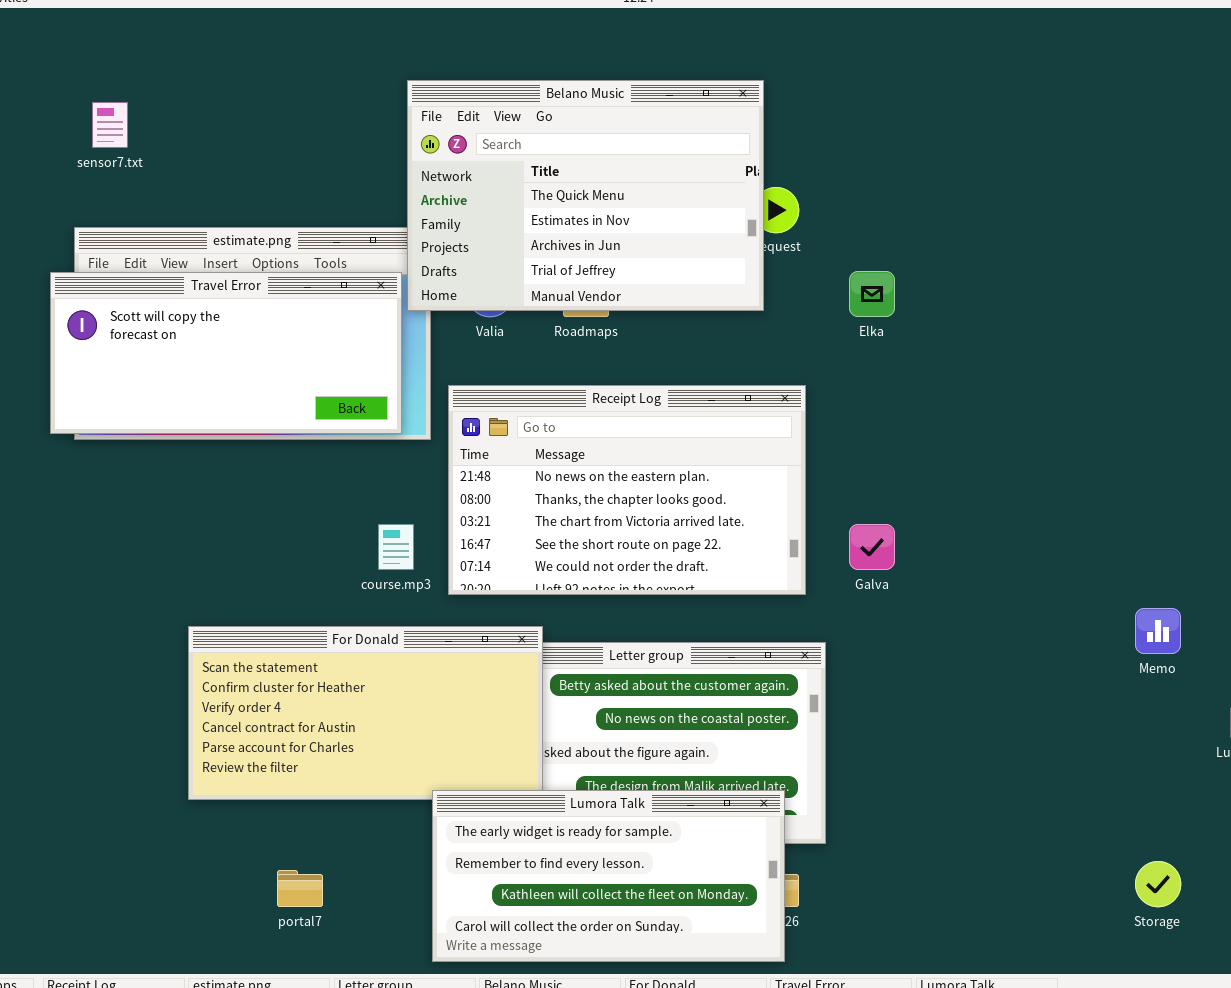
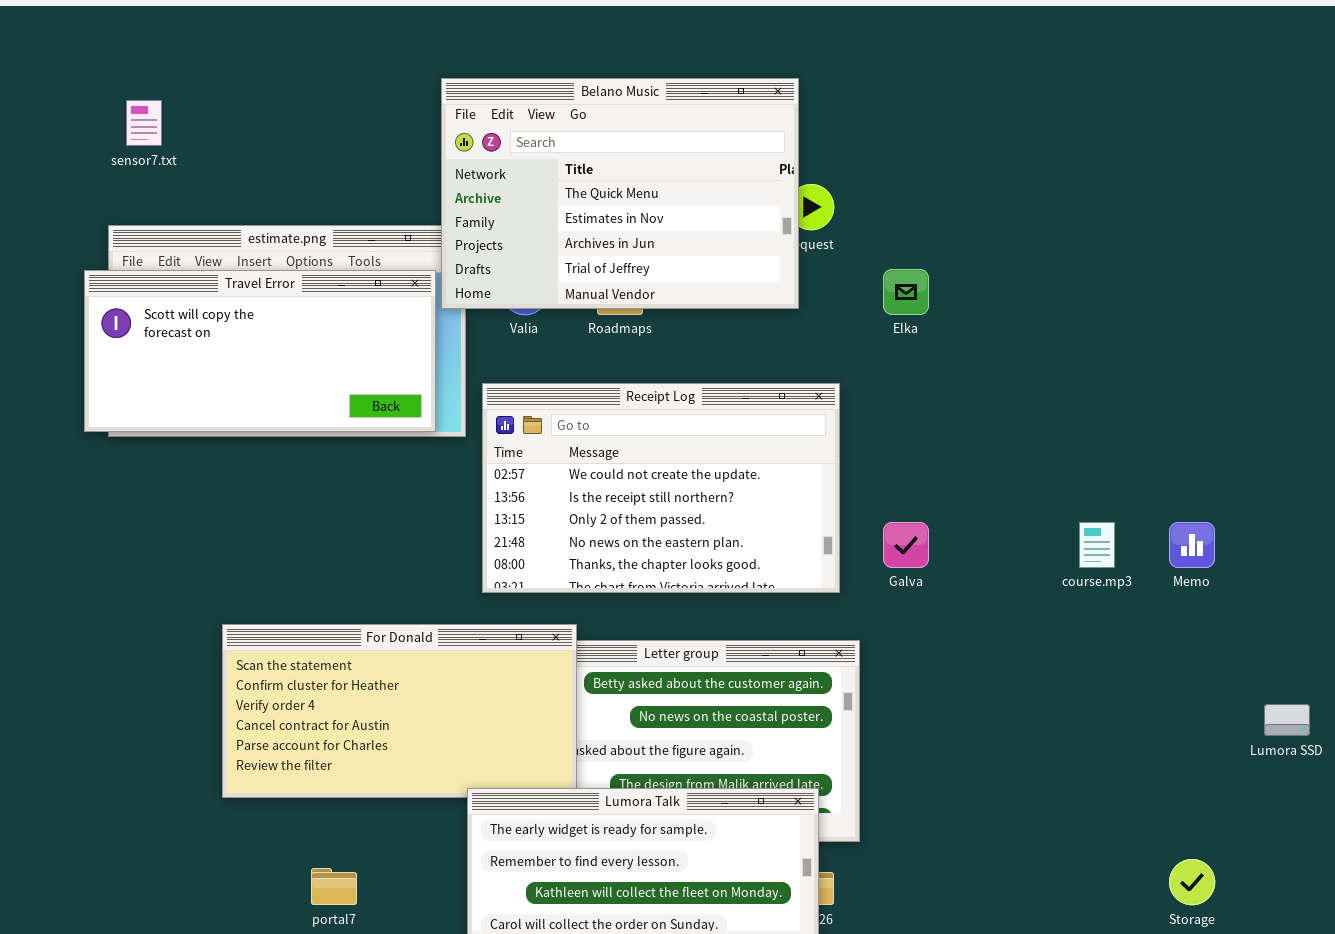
Receipt Log: [448,385,806,595] -> [482,383,840,593], scrolled up 3 rows
course.mp3: [378,524,414,570] -> [1079,522,1115,568], moved
Memo: [1135,608,1181,654] -> [1169,522,1215,568], moved

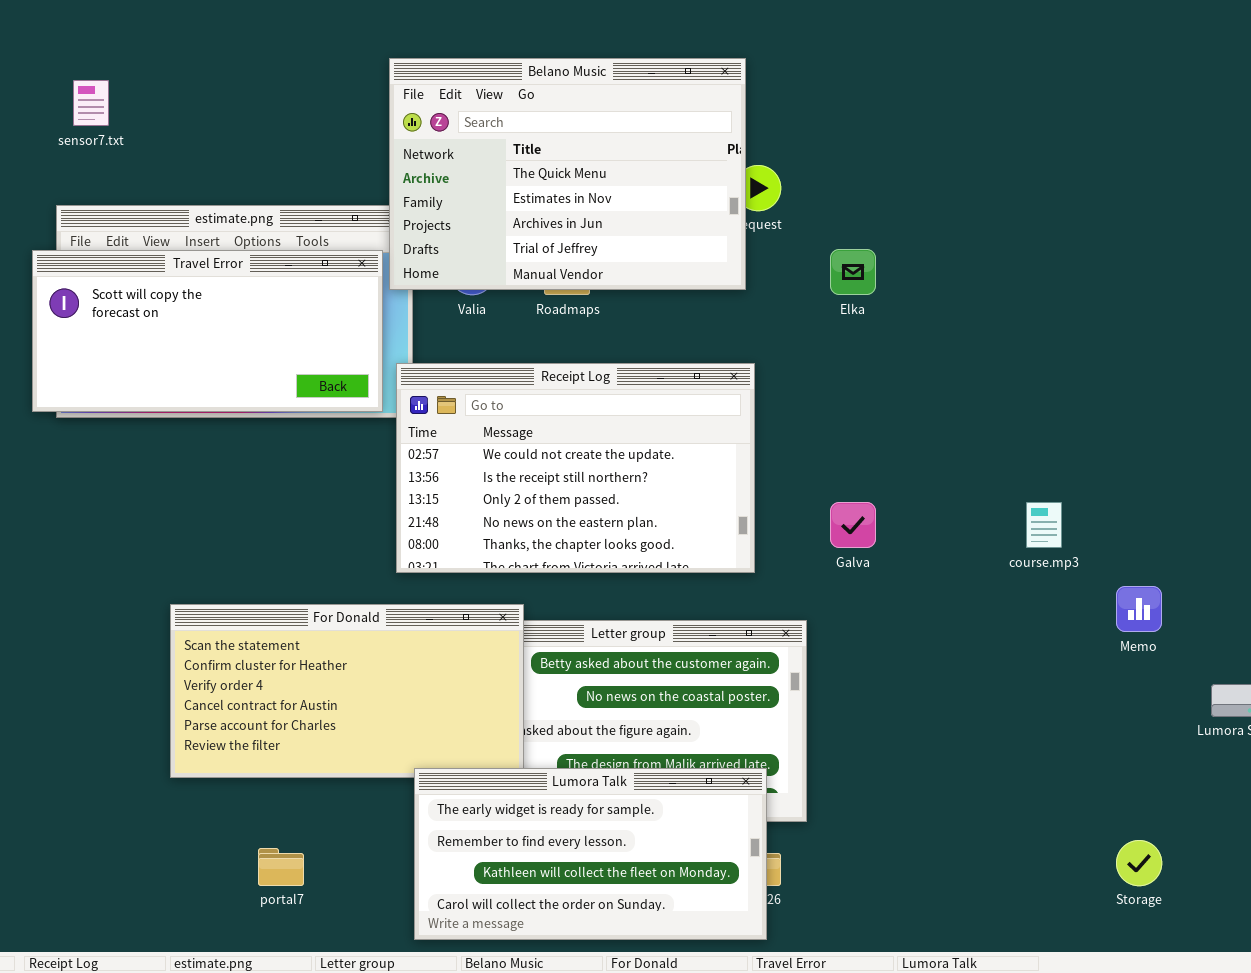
Receipt Log: [482,383,840,593] -> [396,363,755,573], moved
Memo: [1169,522,1215,568] -> [1116,586,1162,632], moved

